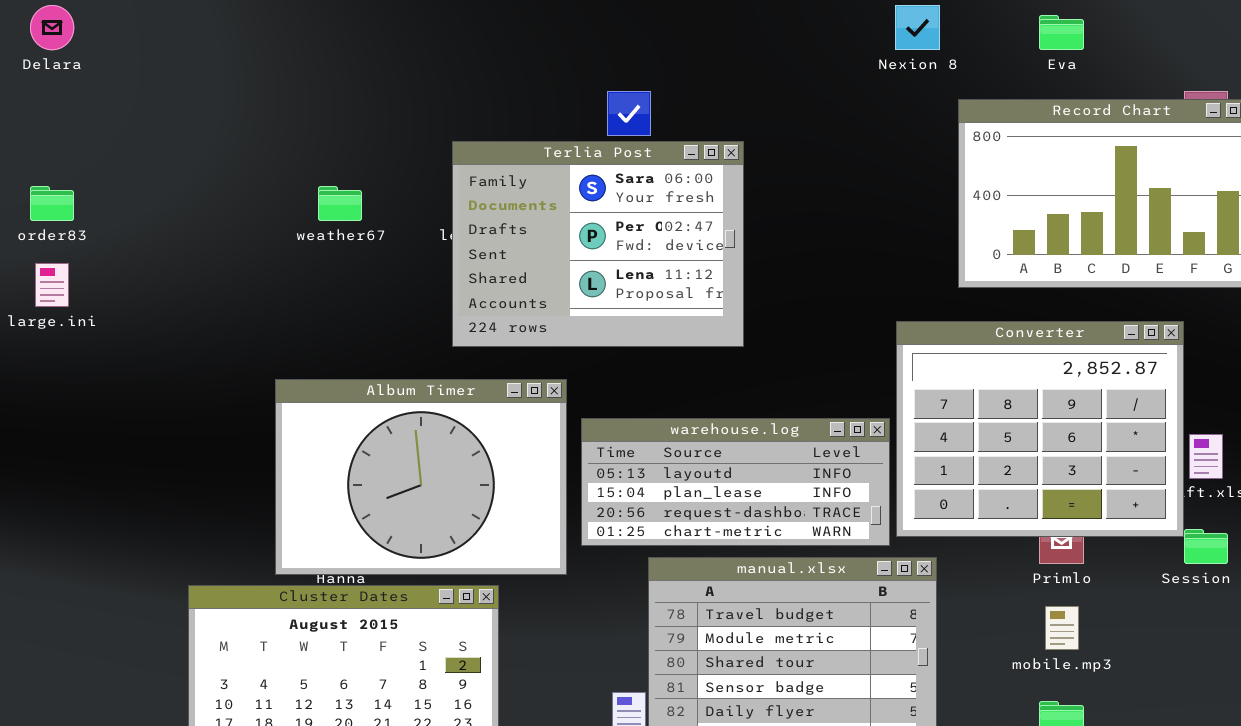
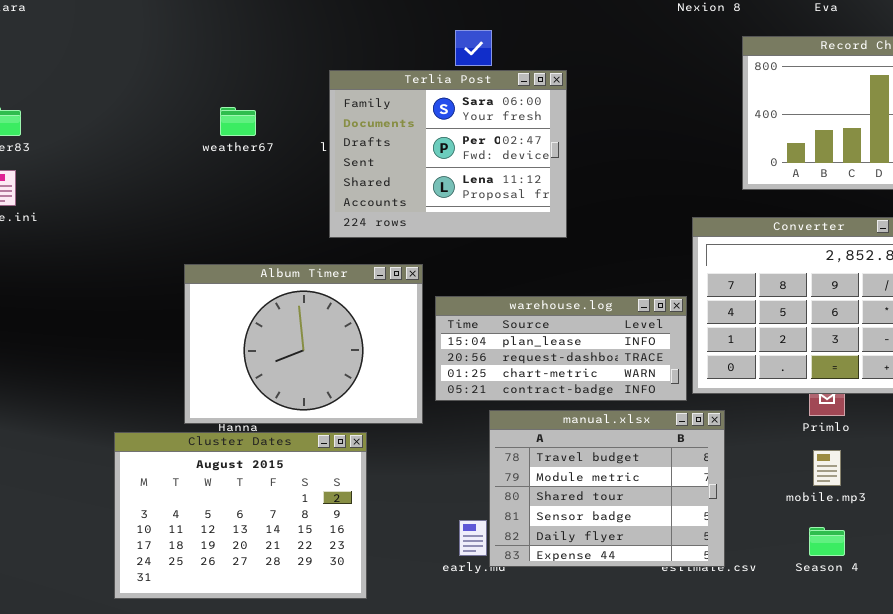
warehouse.log: [581,418,890,546] -> [435,296,687,401], scrolled down 1 row

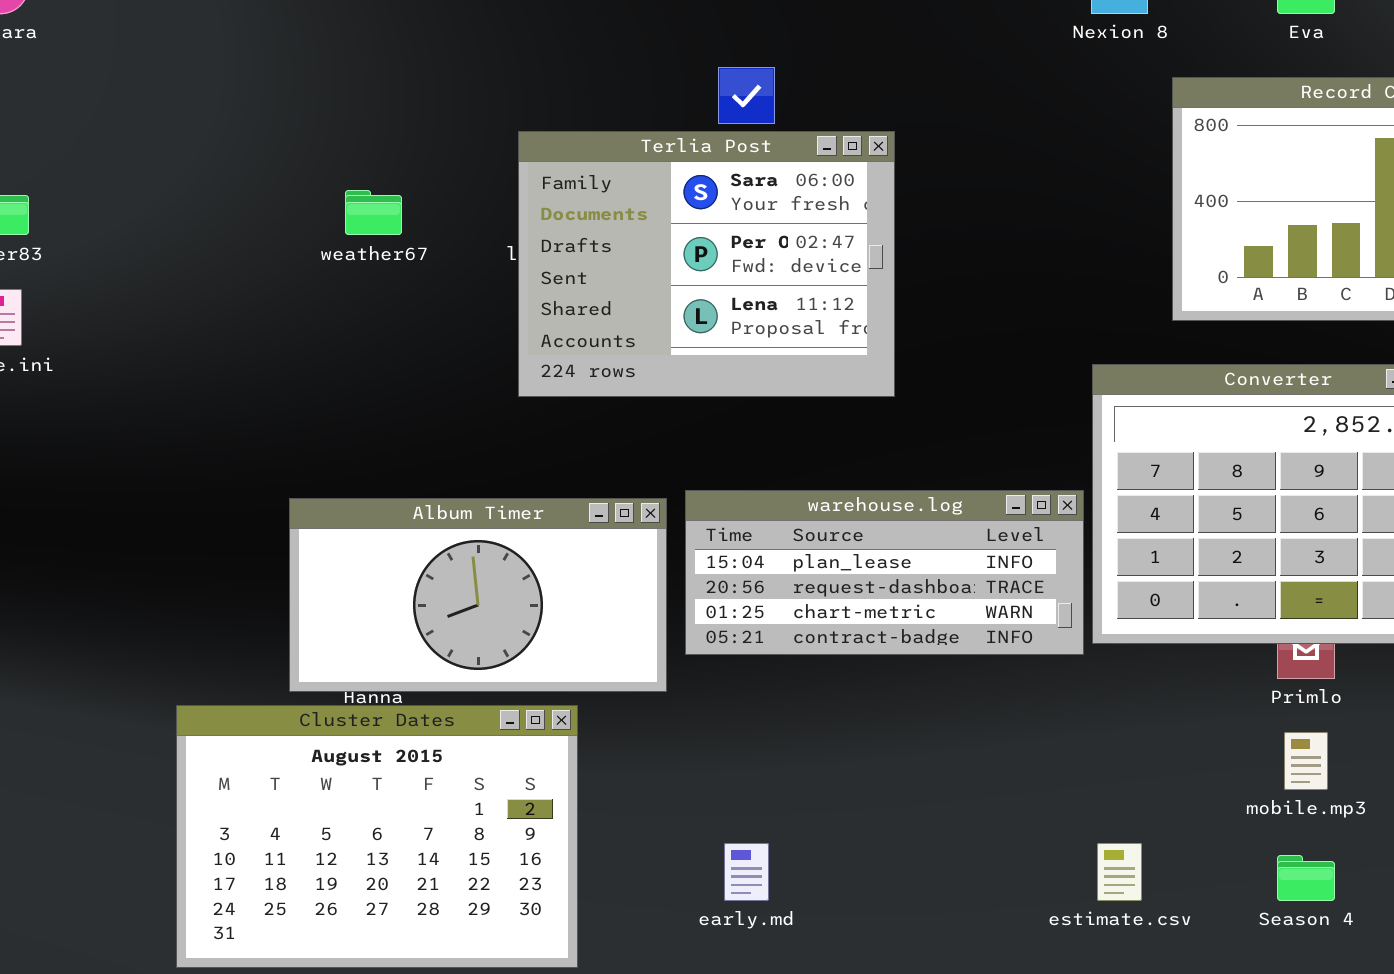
Album Timer: [184,264,423,424] -> [289,498,667,692], resized
manual.xlsx: [489,410,725,567] -> none, closed

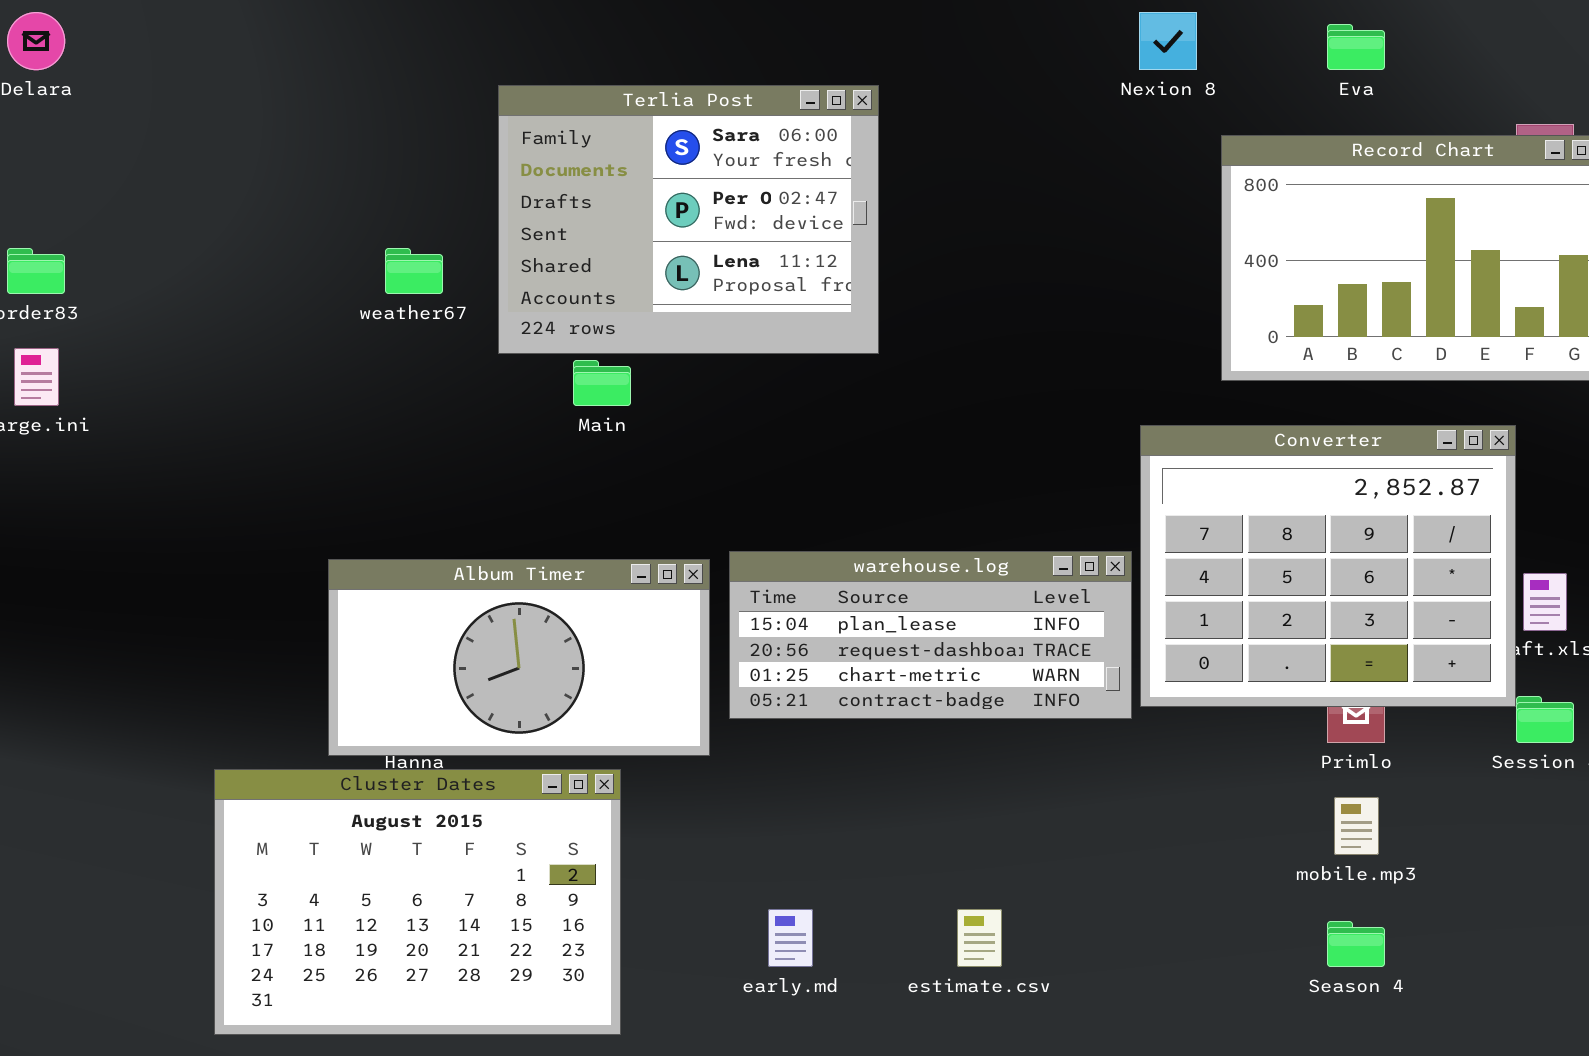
Terlia Post: [518,131,895,397] -> [498,85,879,354], moved
estimate.csv: [1097,843,1142,901] -> [957,909,1002,967], moved

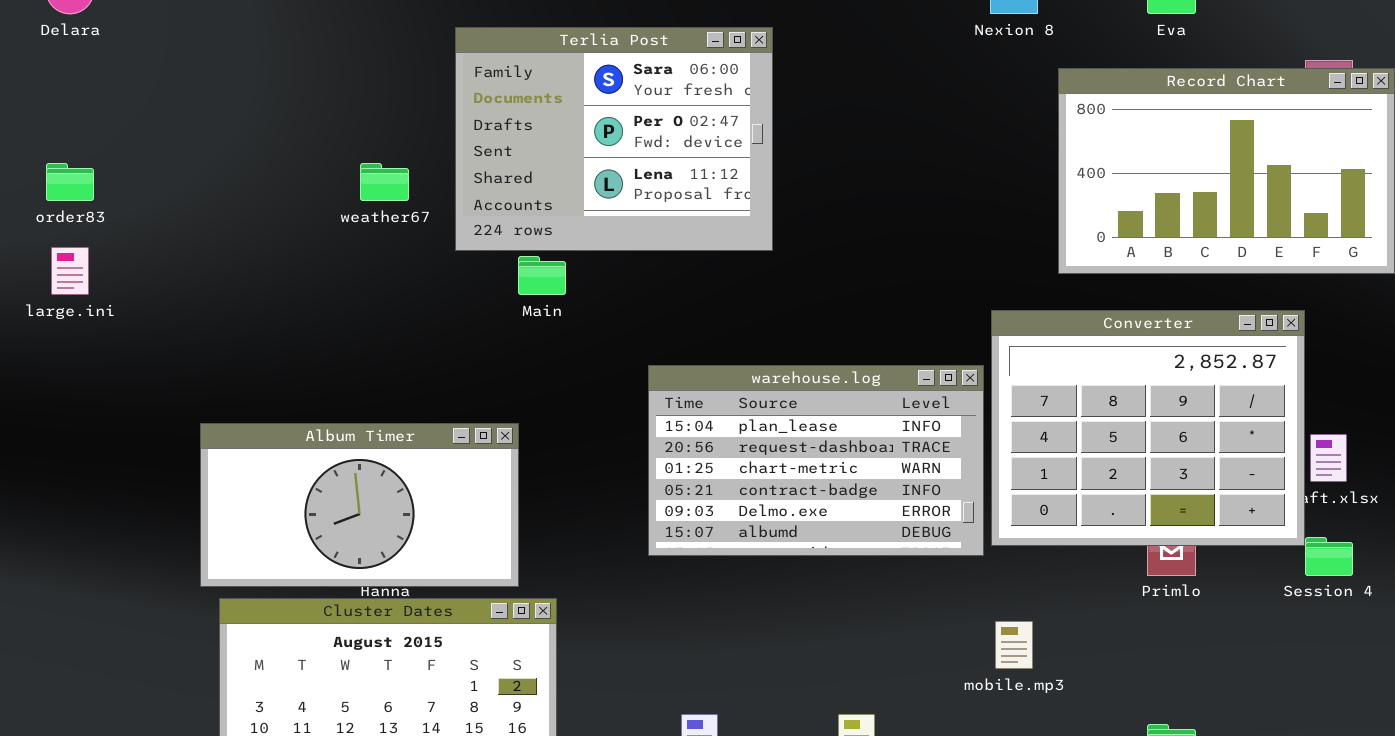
warehouse.log: [729,551,1132,719] -> [648,365,984,556], resized
Album Timer: [328,559,710,756] -> [200,423,519,587], moved
mobile.mp3: [1334,797,1379,855] -> [995,621,1033,669], moved

